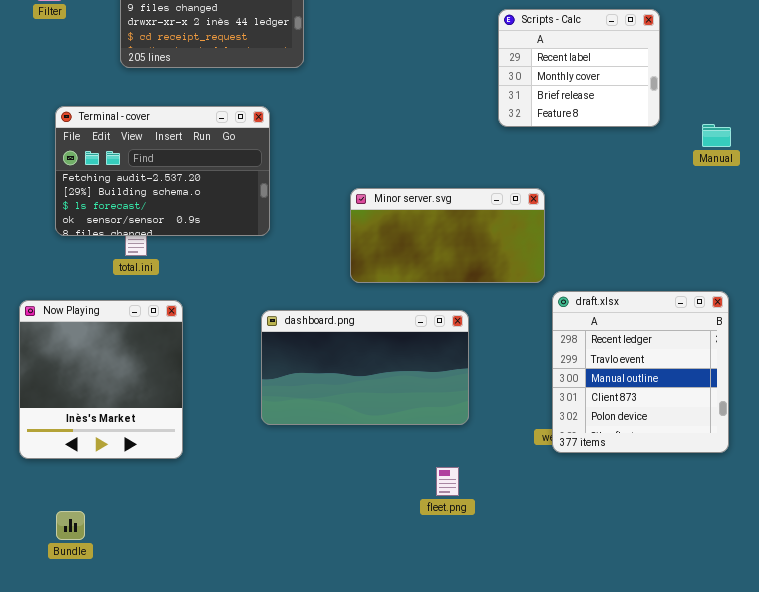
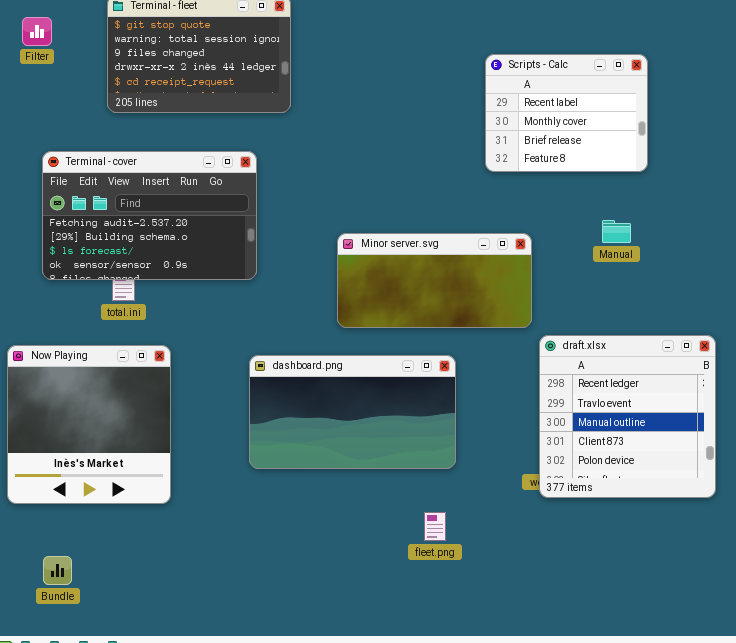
Manual: [702,124,731,147] -> [602,220,631,243], moved

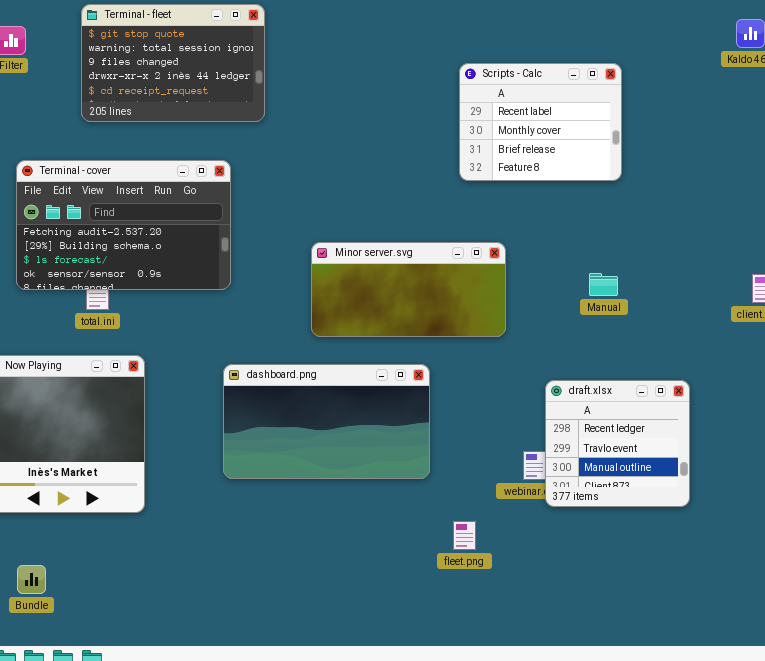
Manual: [602,220,631,243] -> [589,273,618,296], moved
draft.xlsx: [539,335,716,498] -> [545,380,690,507], resized
fleet.png: [424,512,446,541] -> [453,521,476,550], moved

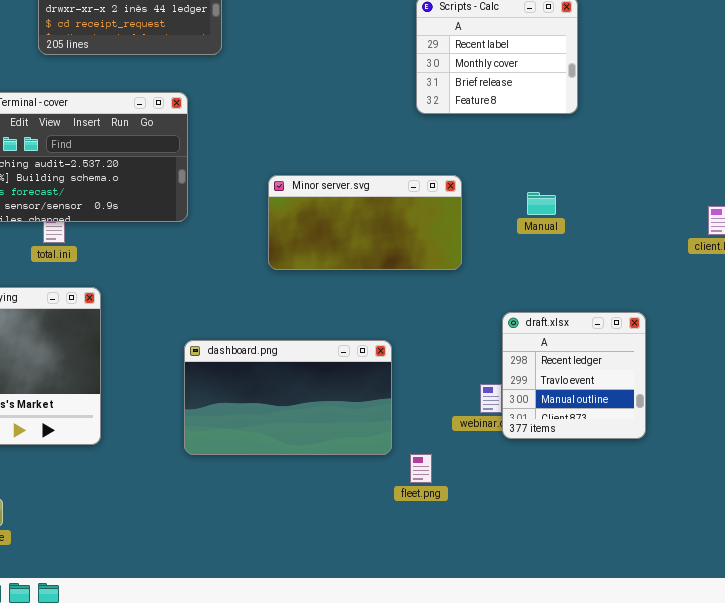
Manual: [589,273,618,296] -> [527,192,556,215], moved
dashboard.png: [223,364,430,479] -> [184,340,392,455], moved

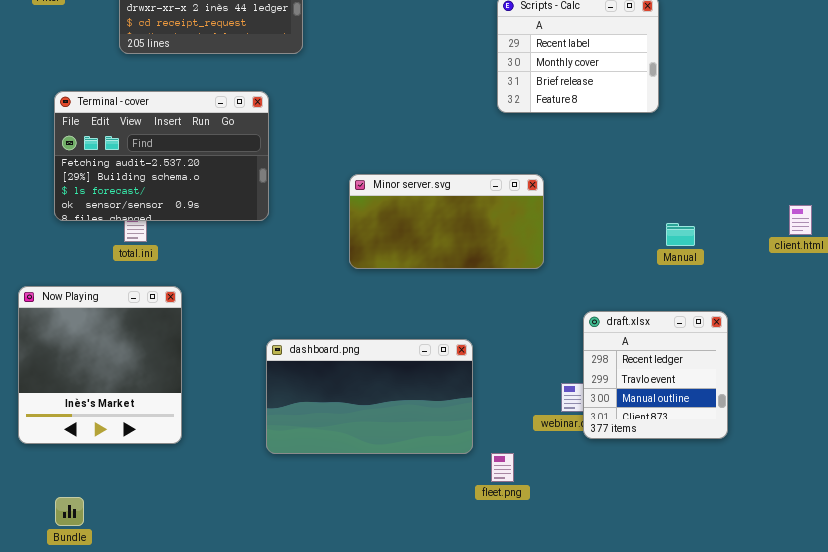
Manual: [527,192,556,215] -> [666,223,695,246], moved

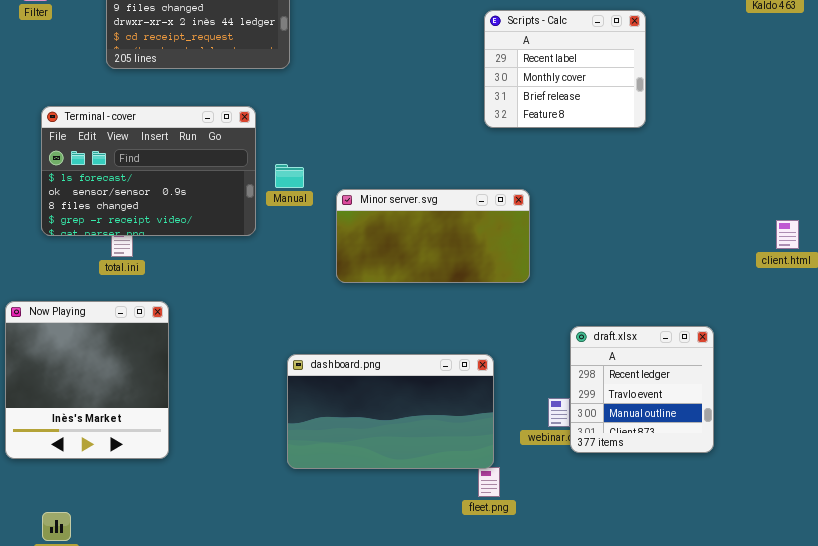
Terminal - cover: [54,91,269,221] -> [41,106,256,236], scrolled down 2 rows
Manual: [666,223,695,246] -> [275,164,304,188], moved
dashboard.png: [266,339,473,454] -> [287,354,494,469], moved

